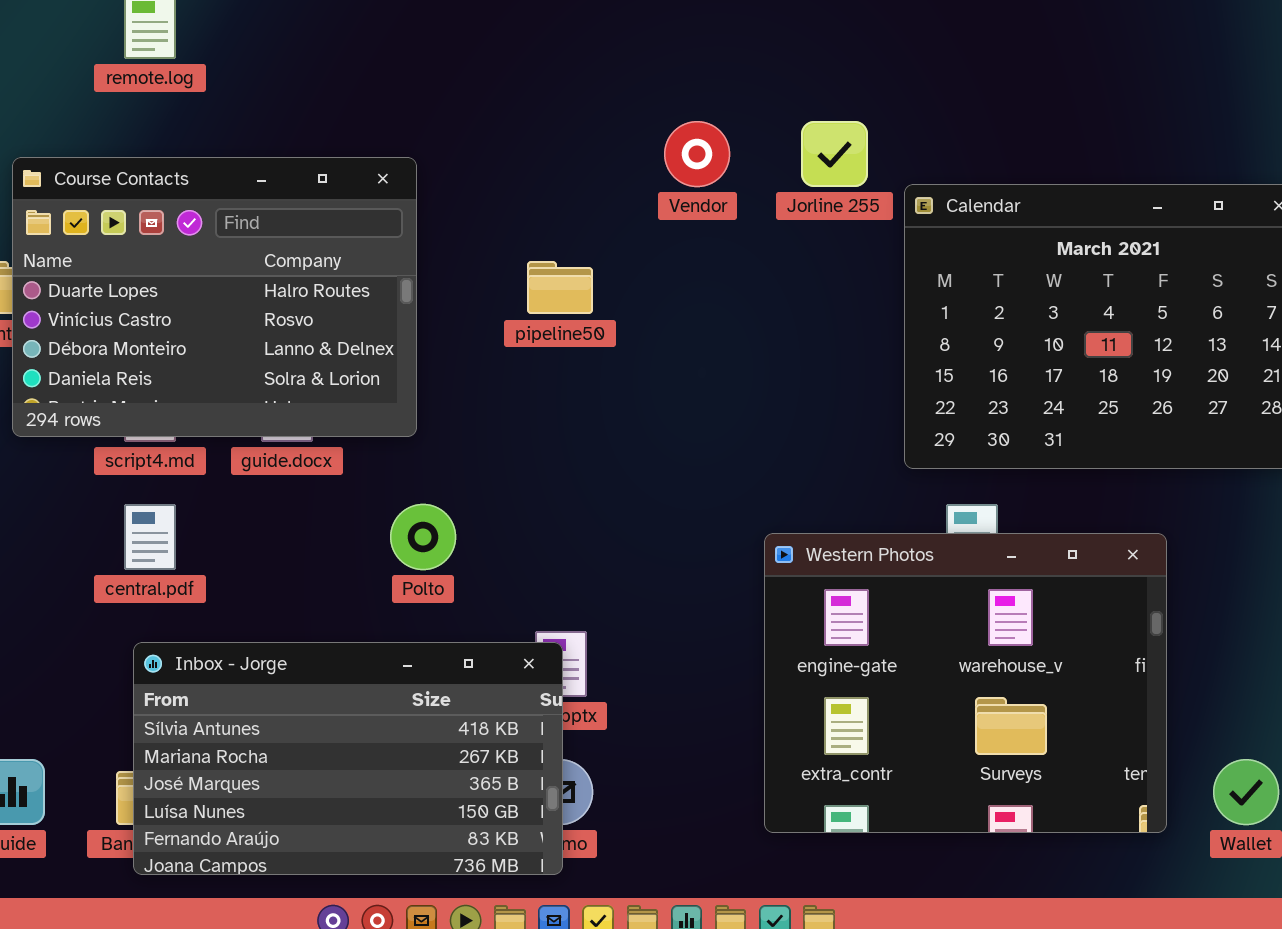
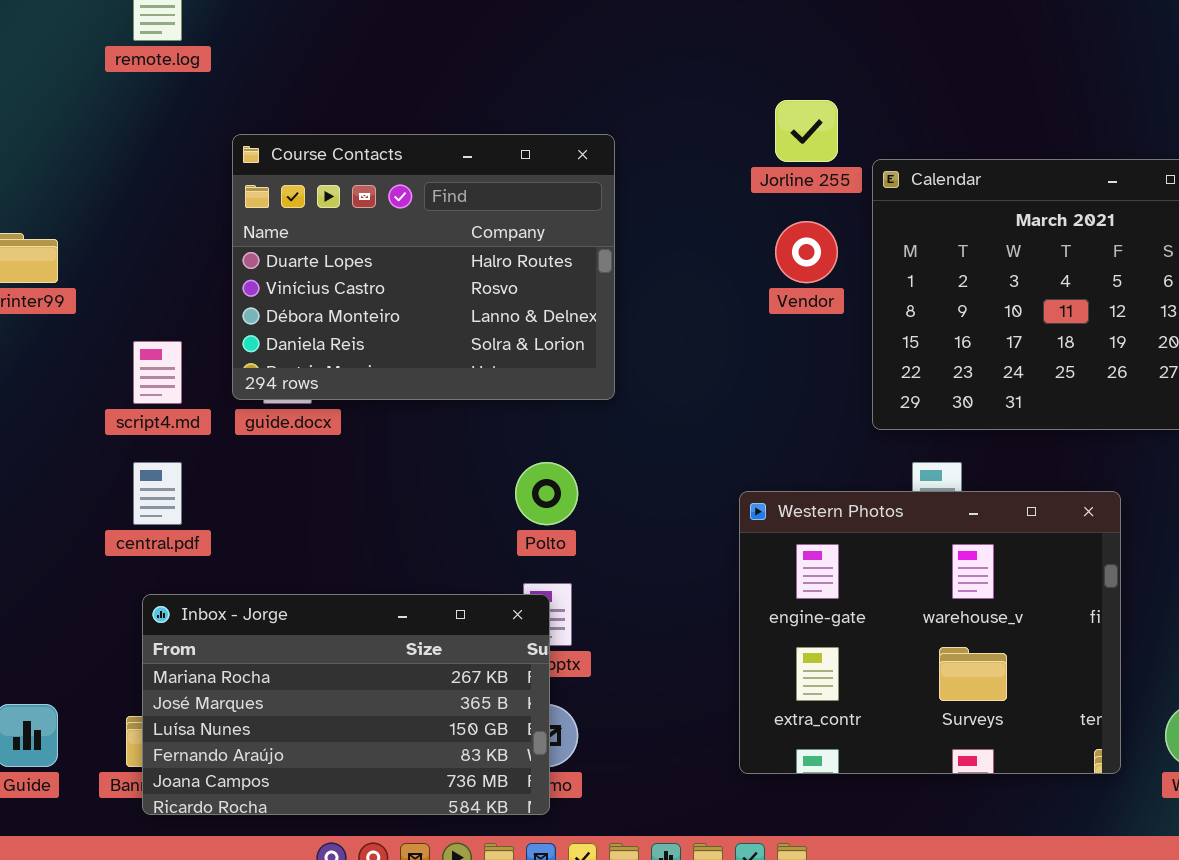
Vendor: [664,121,730,187] -> [775,221,838,283], moved
Course Contacts: [12,157,417,437] -> [232,134,615,400], moved
Polto: [390,504,456,570] -> [515,462,578,525], moved
Inbox - Jorge: [133,642,563,875] -> [142,594,550,815], scrolled down 1 row

